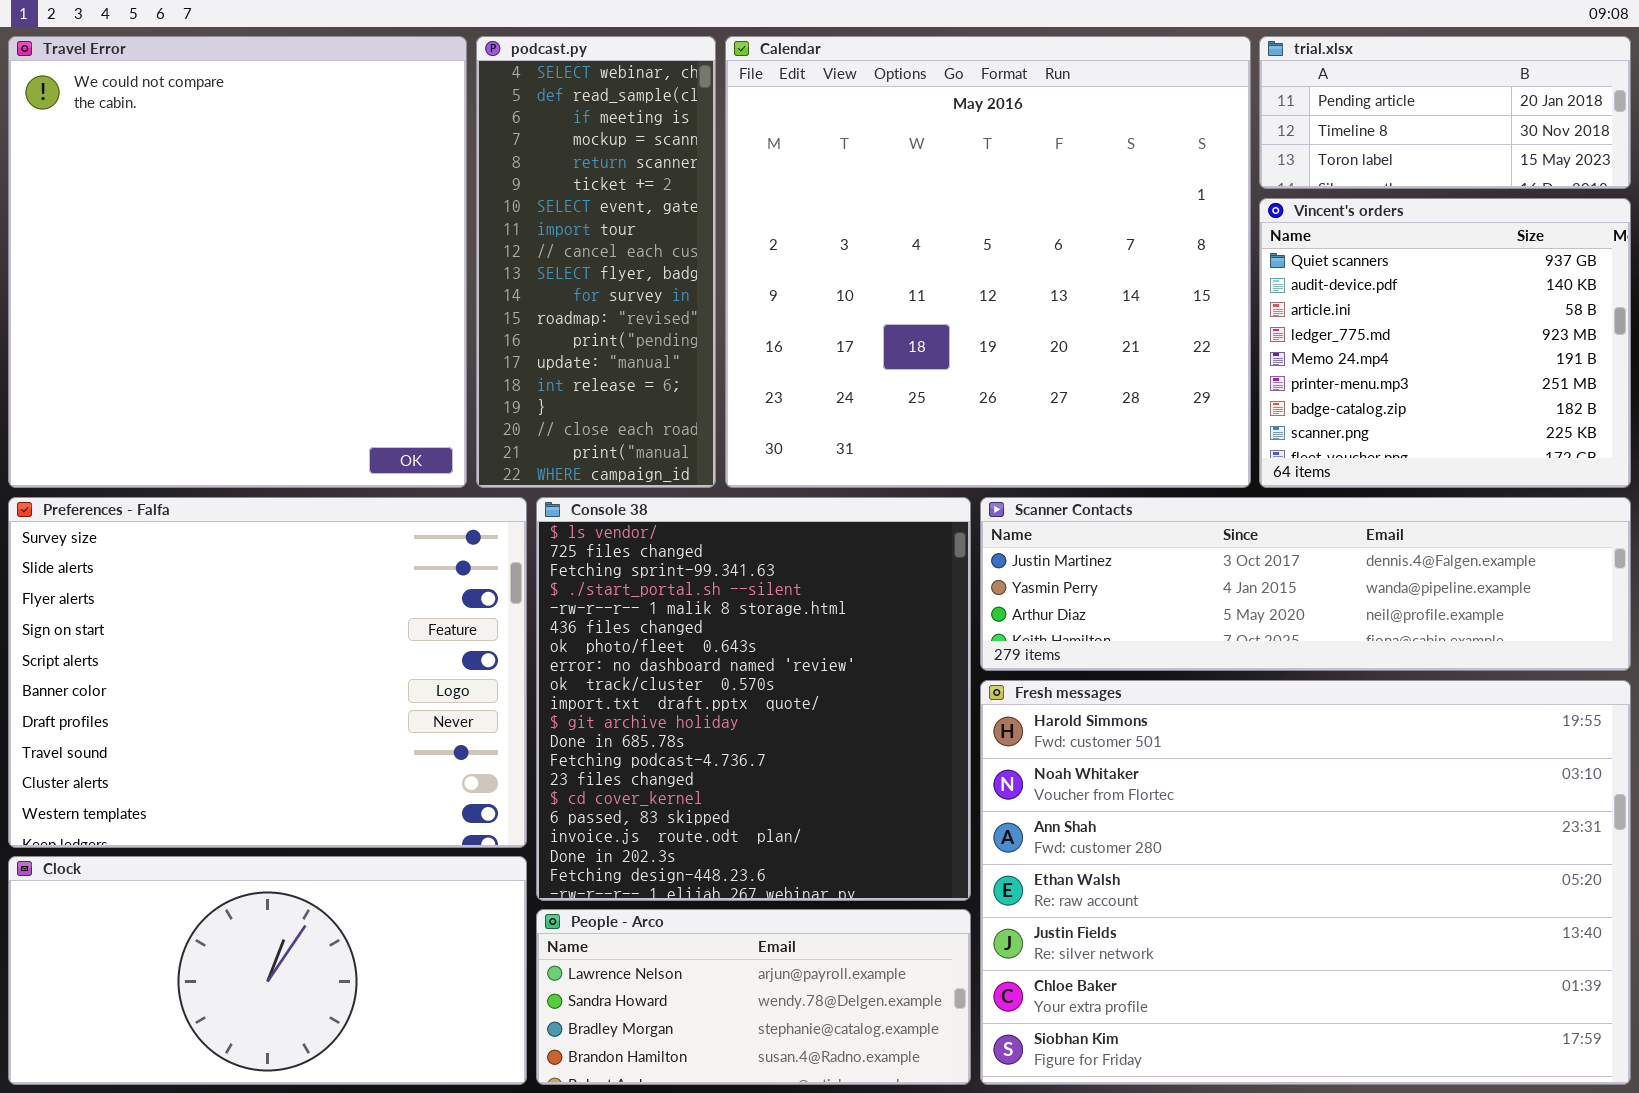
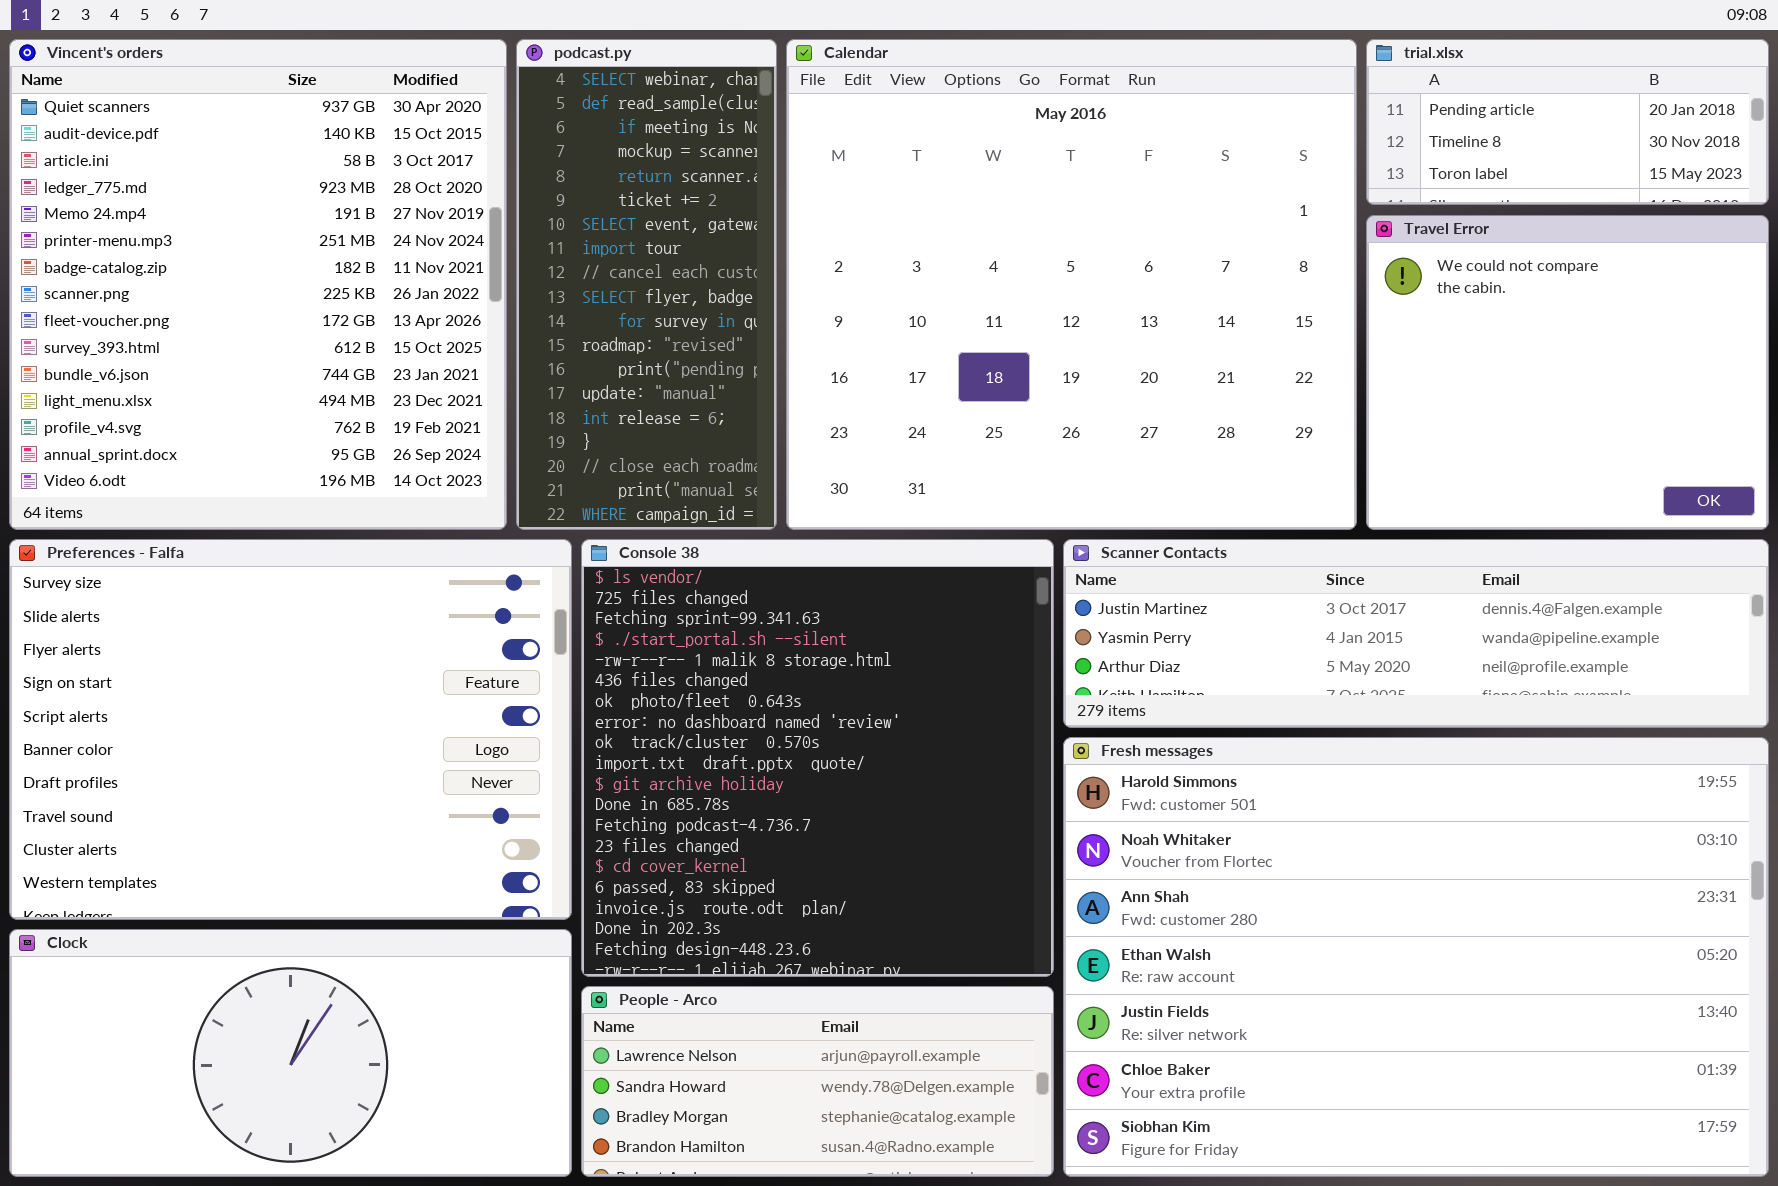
Travel Error: [8,36,467,488] -> [1366,215,1769,530], moved, resized
Vincent's orders: [1259,198,1631,488] -> [9,39,507,530], moved, resized

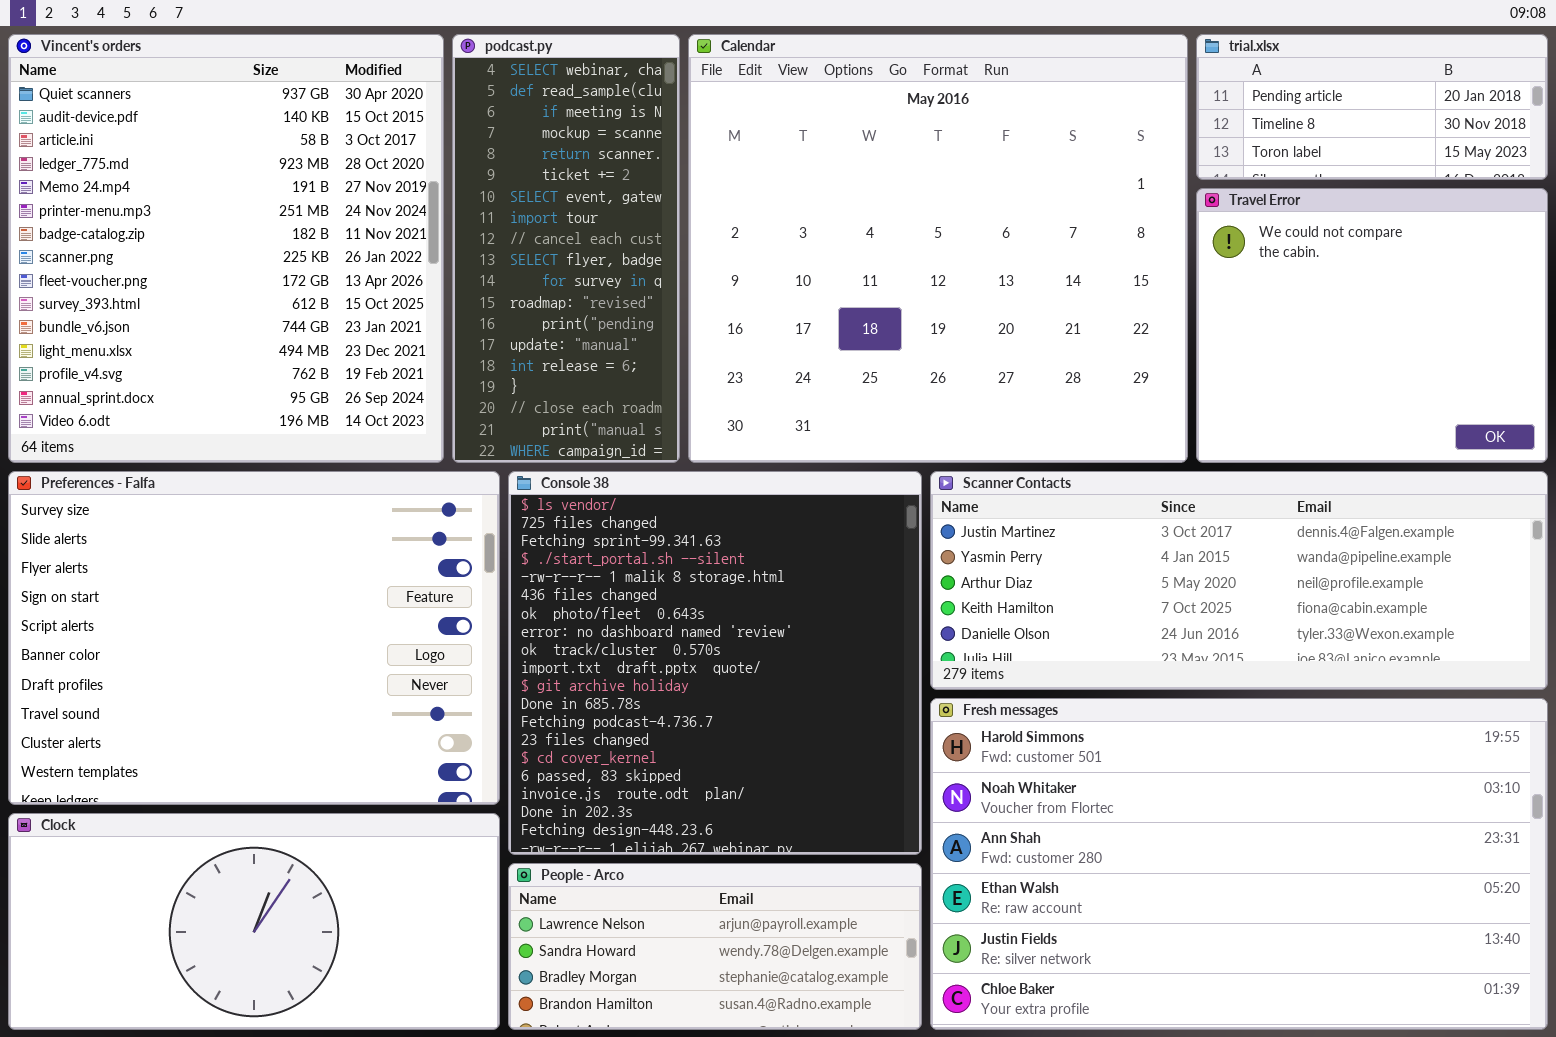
Scanner Contacts: [1063,539,1769,728] -> [930,471,1548,690], resized
Fresh messages: [1063,737,1769,1177] -> [930,698,1548,1030], resized

